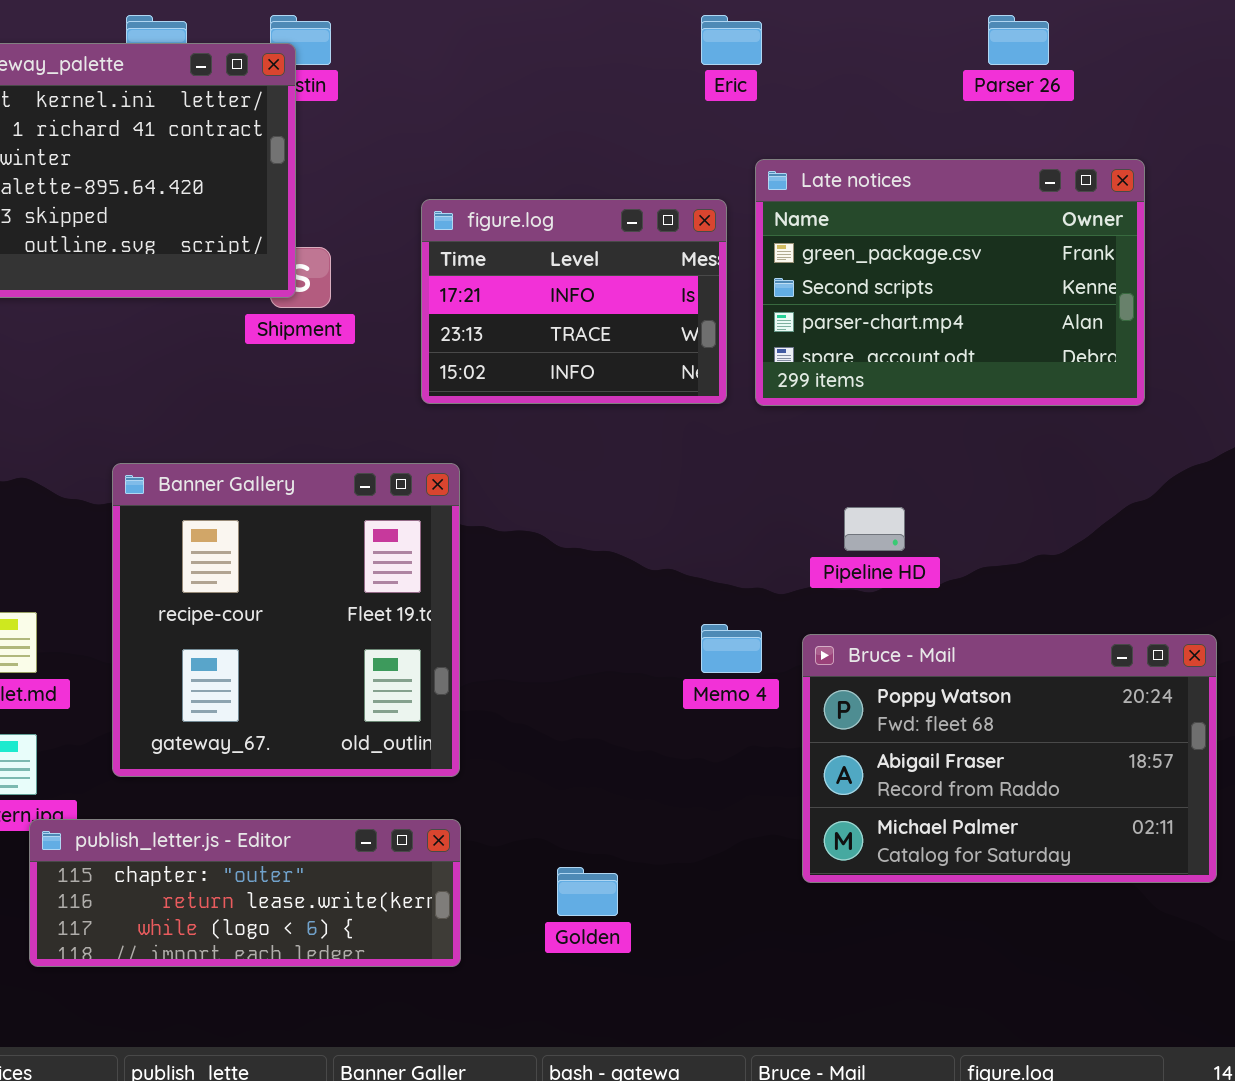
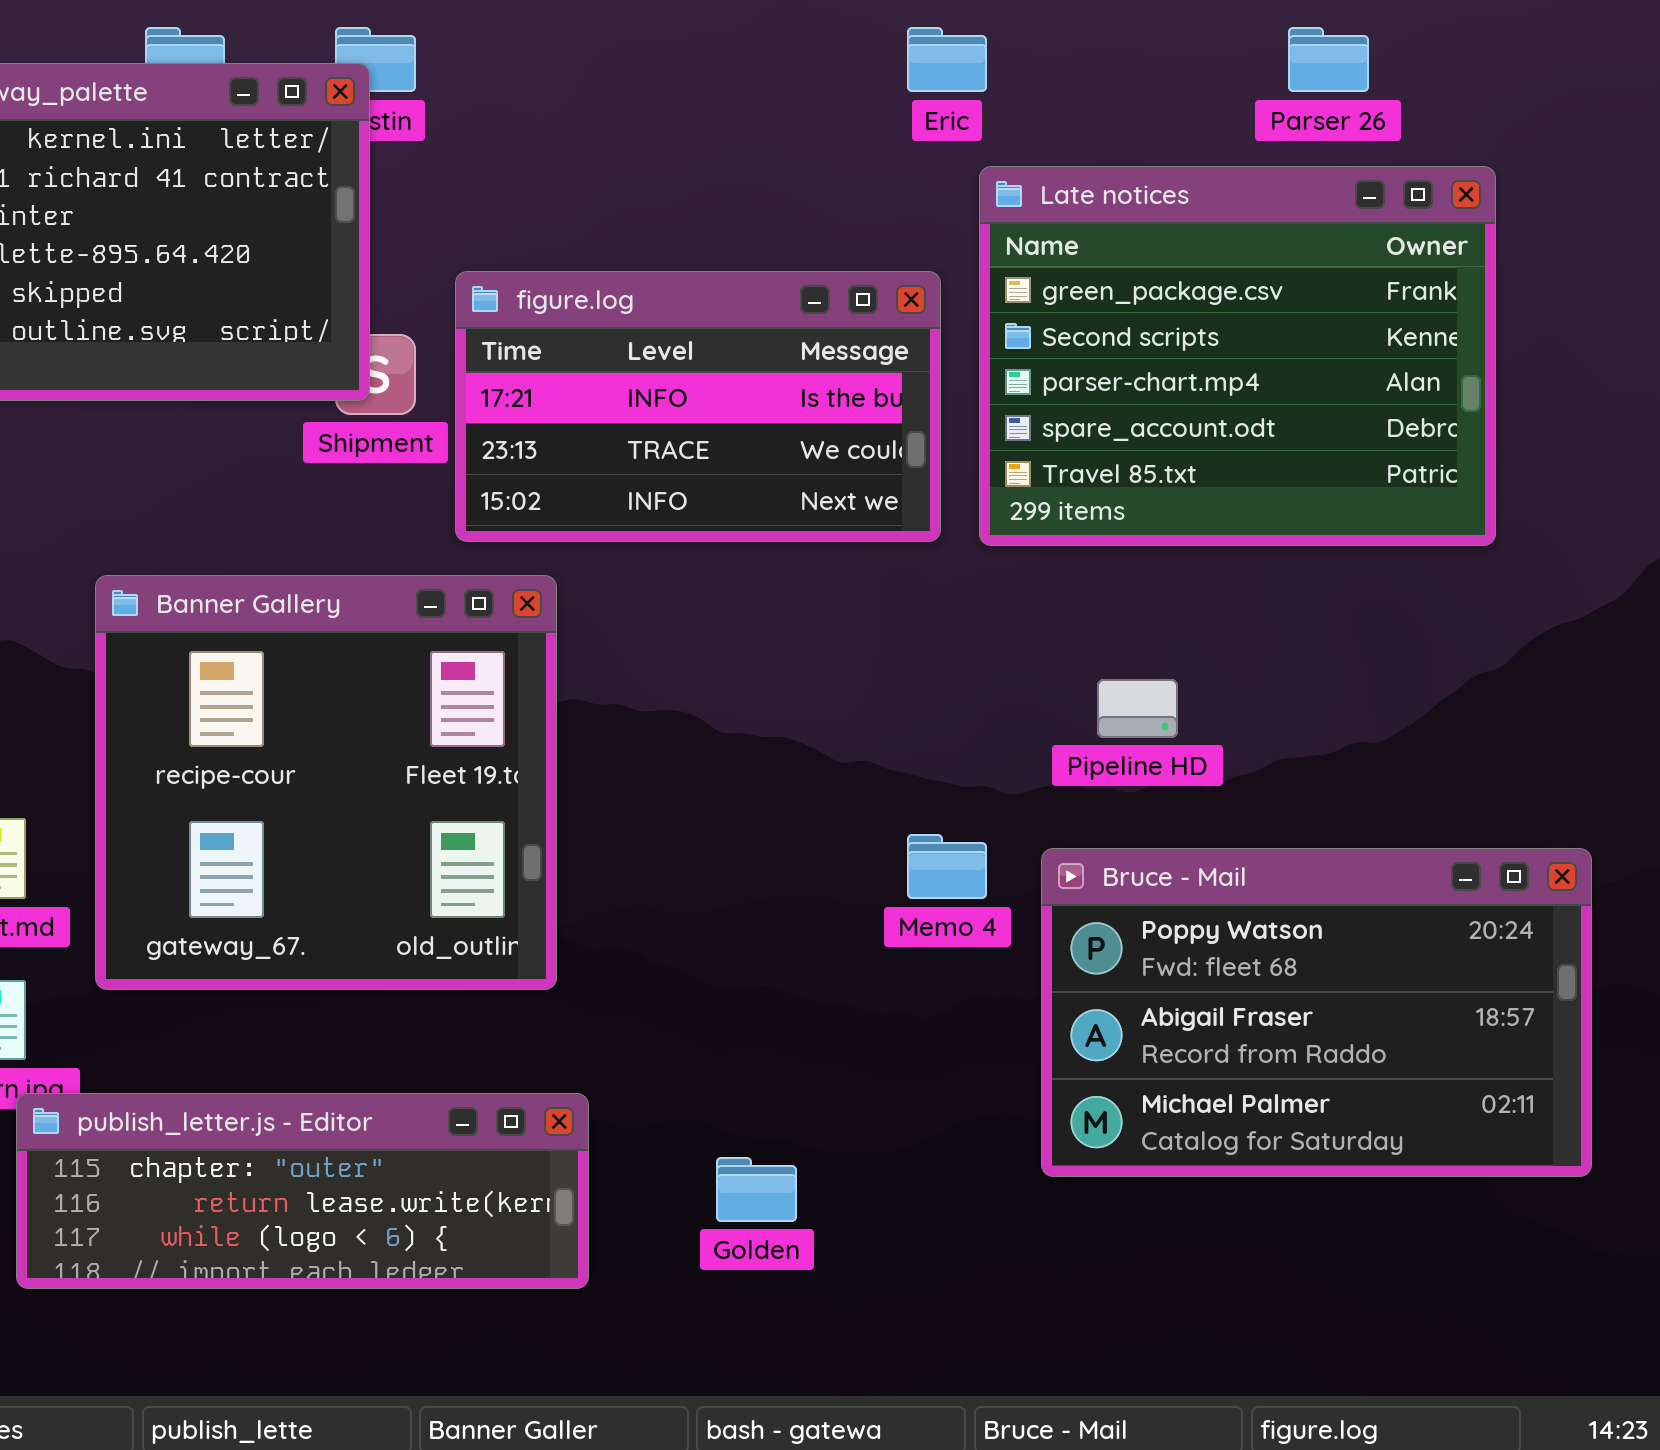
Late notices: [755,159,1145,406] -> [979,166,1496,546], resized
figure.log: [421,199,727,404] -> [455,271,941,542], resized
Banner Gallery: [112,463,460,777] -> [95,575,557,990], moved

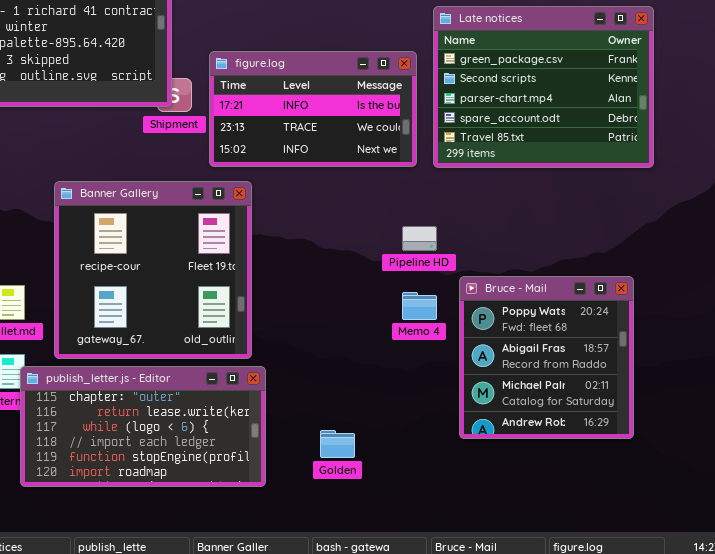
Pipeline HD: [1097,679,1178,738] -> [402,226,437,251], moved
Bruce - Mail: [1041,848,1592,1177] -> [459,276,634,439], resized
publish_letter.js - Editor: [16,1093,589,1289] -> [20,366,266,487], resized

